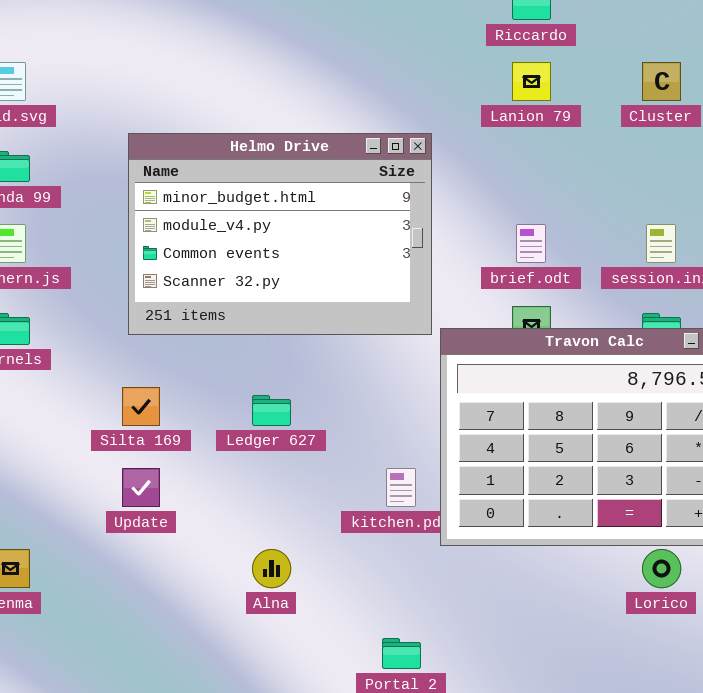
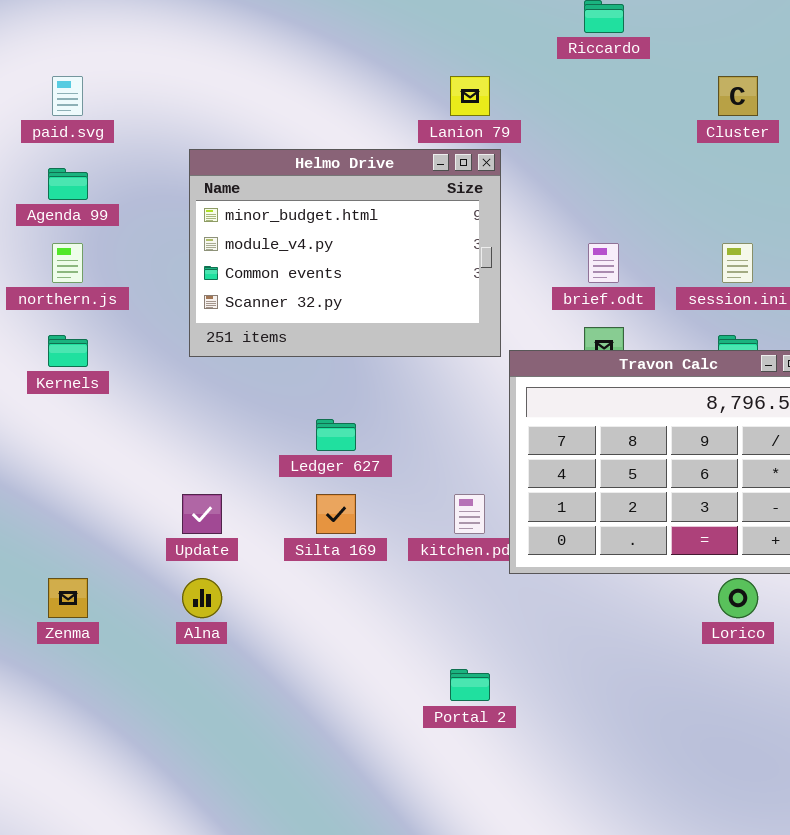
Lanion 79: [512,62,551,101] -> [450,76,490,116], moved
Silta 169: [122,387,160,426] -> [316,494,356,534], moved
Alna: [252,549,291,588] -> [182,578,222,618], moved

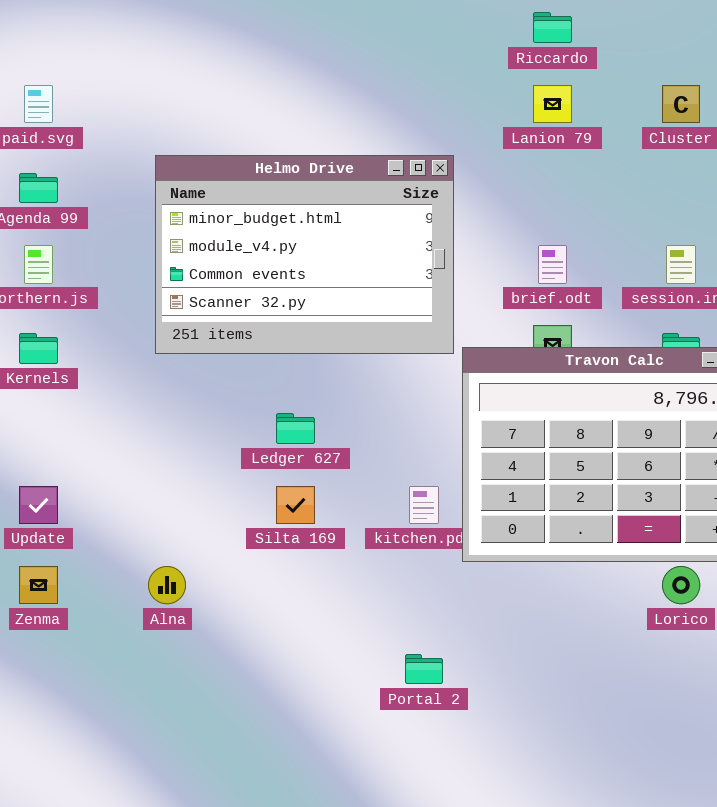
Lanion 79: [450,76,490,116] -> [533,85,572,123], moved
Update: [182,494,222,534] -> [19,486,58,524], moved

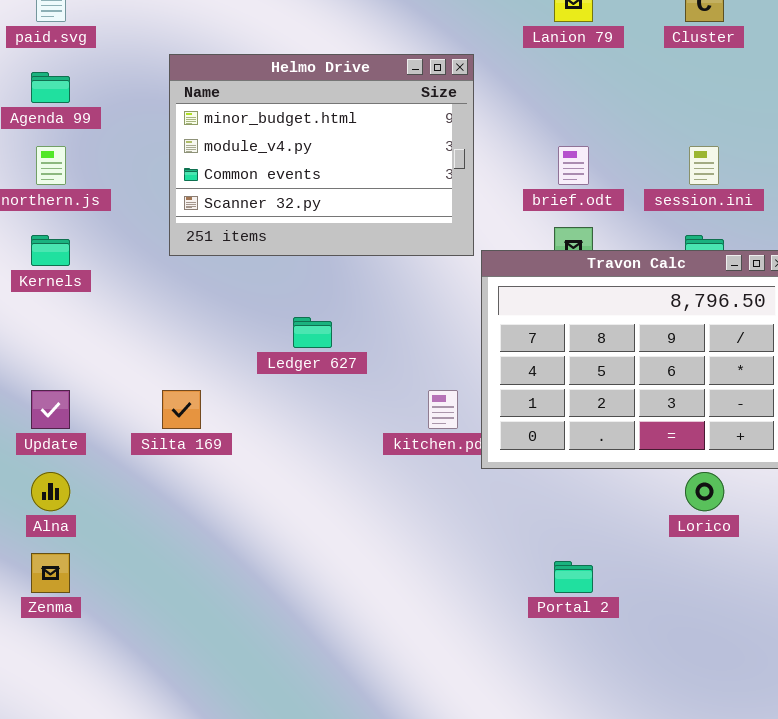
Silta 169: [276,486,315,524] -> [162,390,201,429], moved
Zenma: [19,566,58,604] -> [31,553,70,593], moved
Alna: [148,566,186,604] -> [31,472,70,511], moved
Portal 2: [405,654,443,684] -> [554,561,593,593], moved

